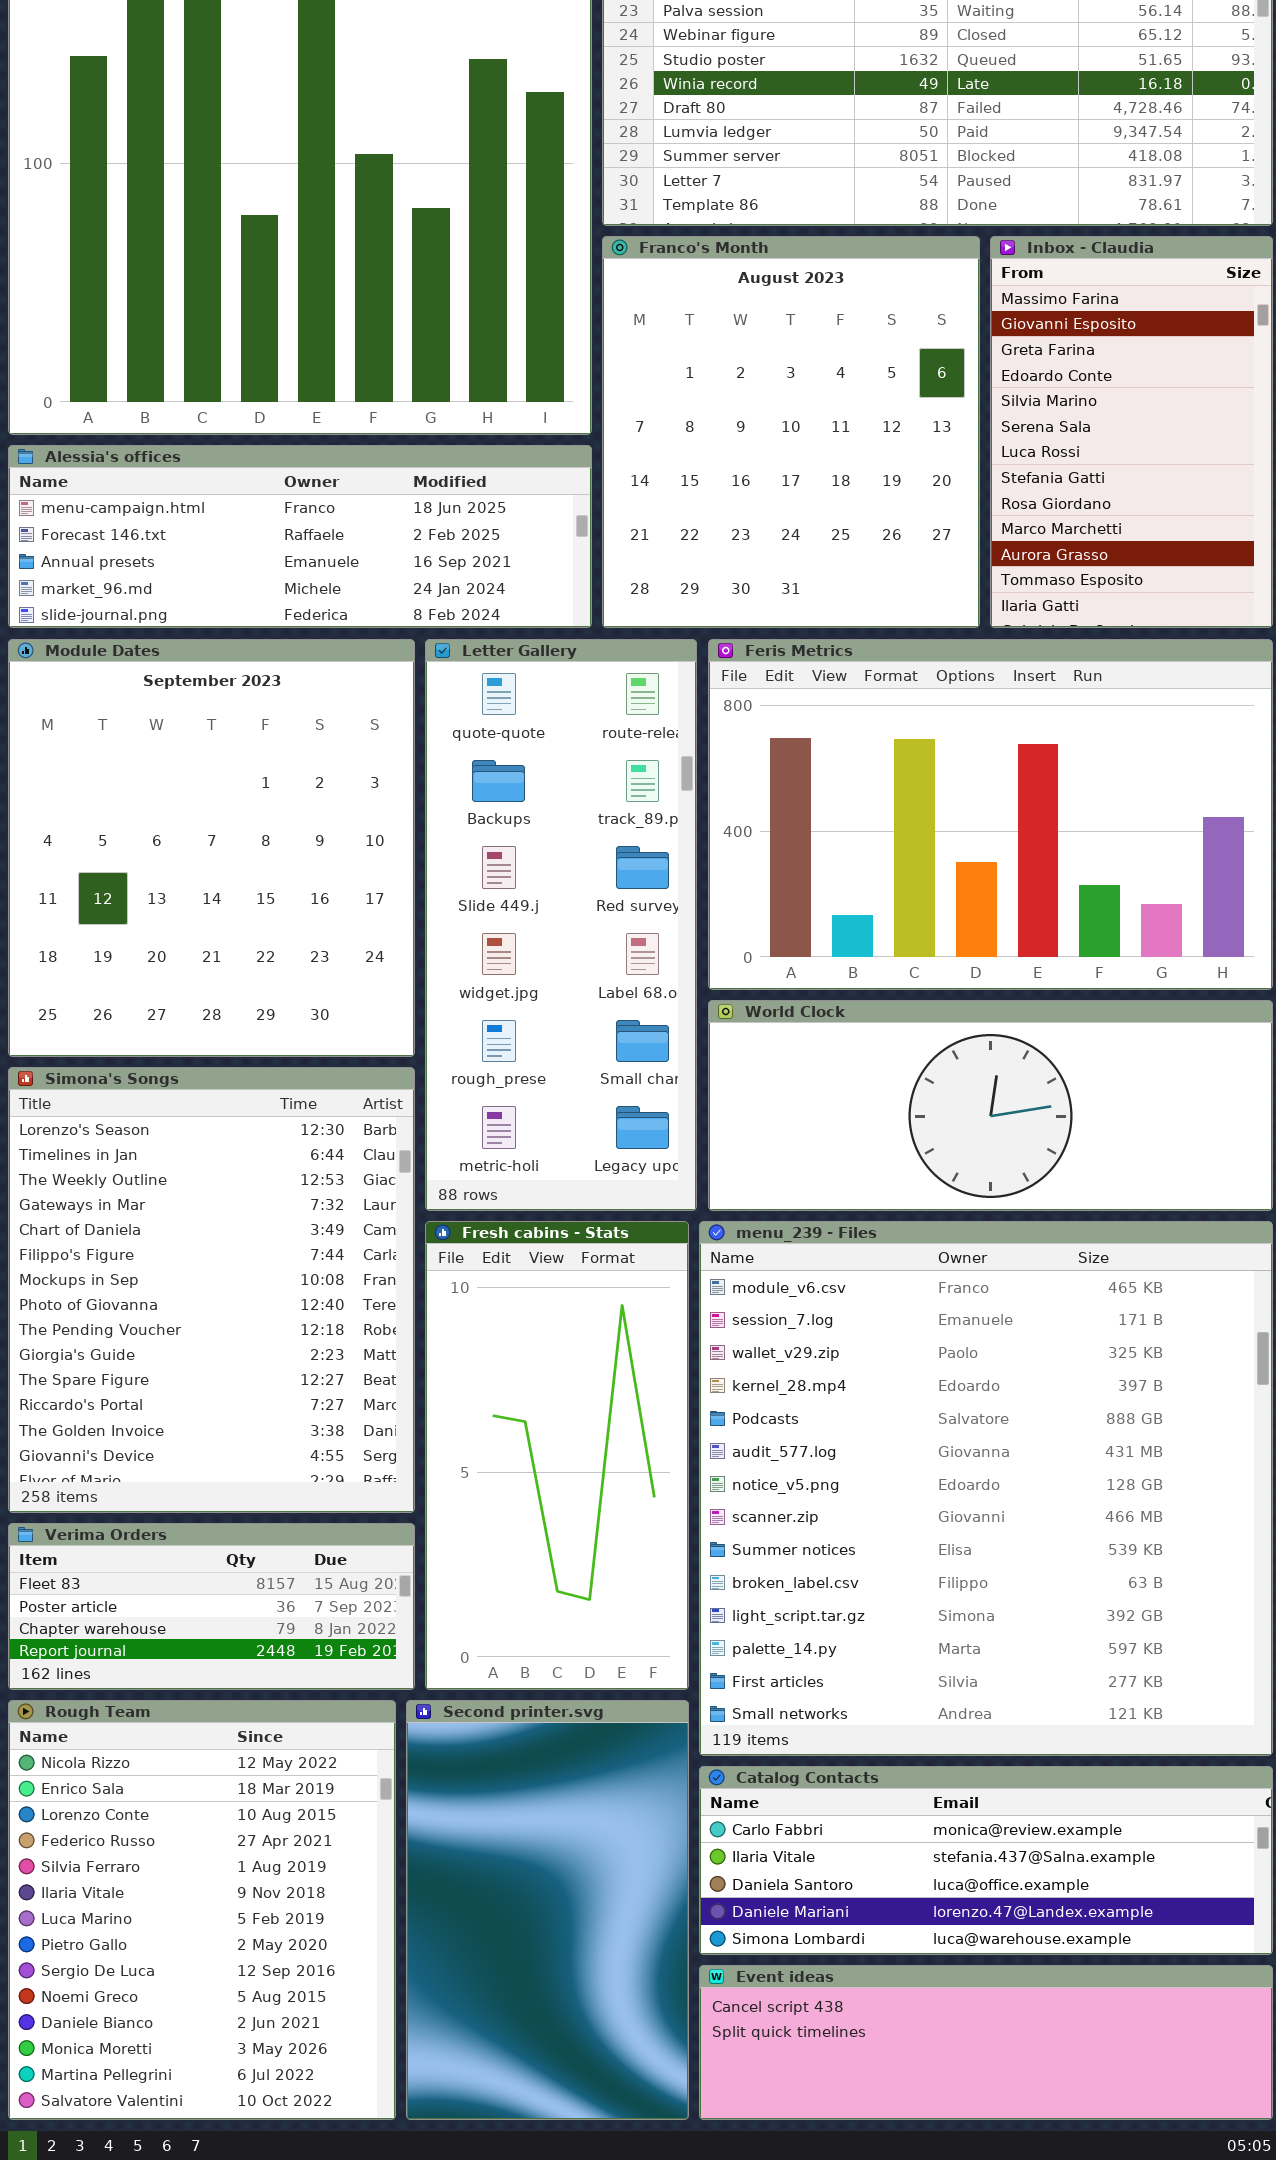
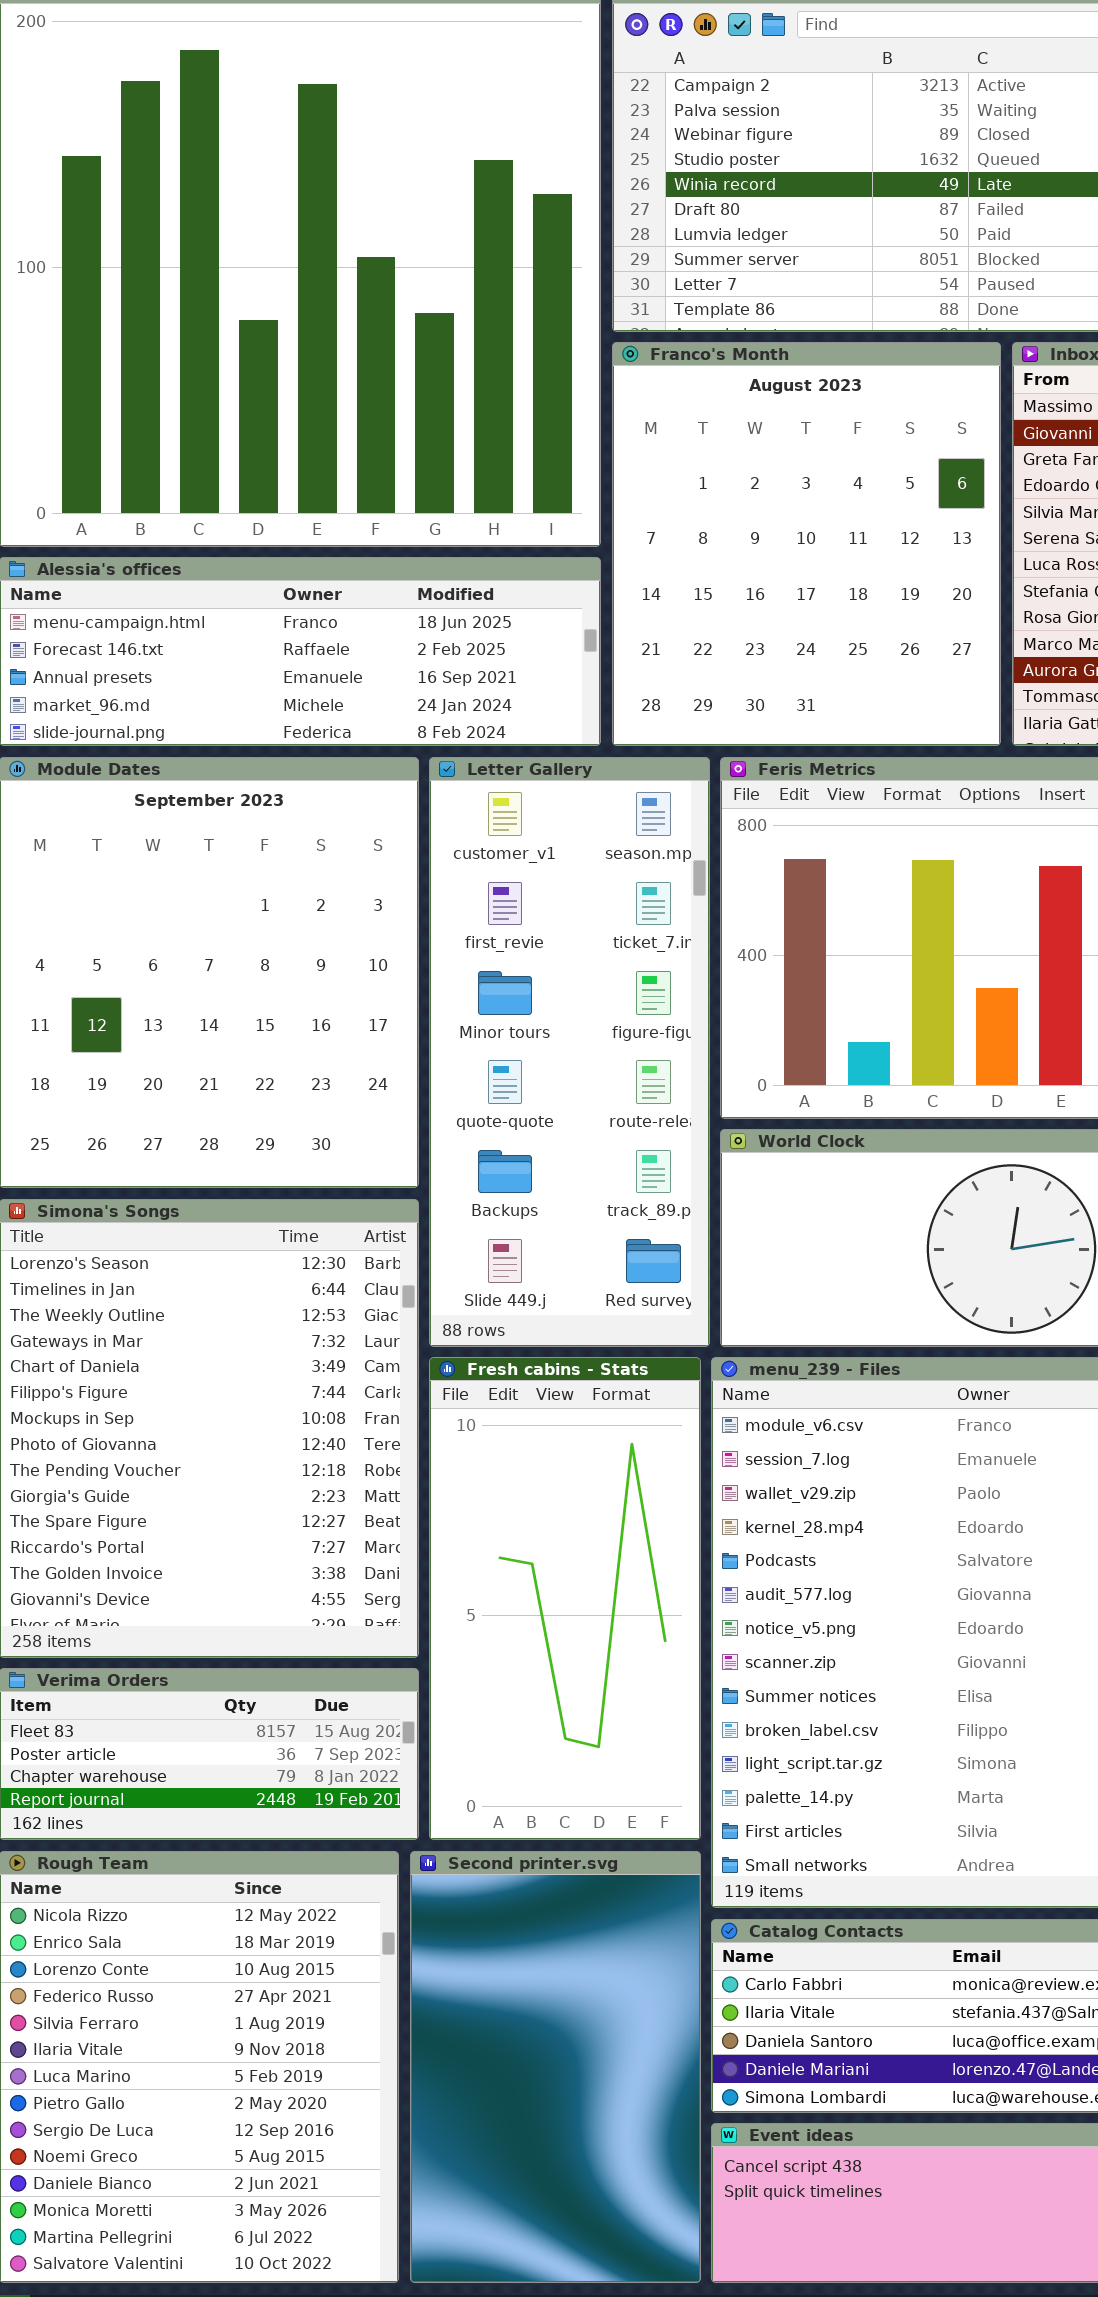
Letter Gallery: [425,639,697,1211] -> [429,757,710,1347], scrolled up 3 rows

